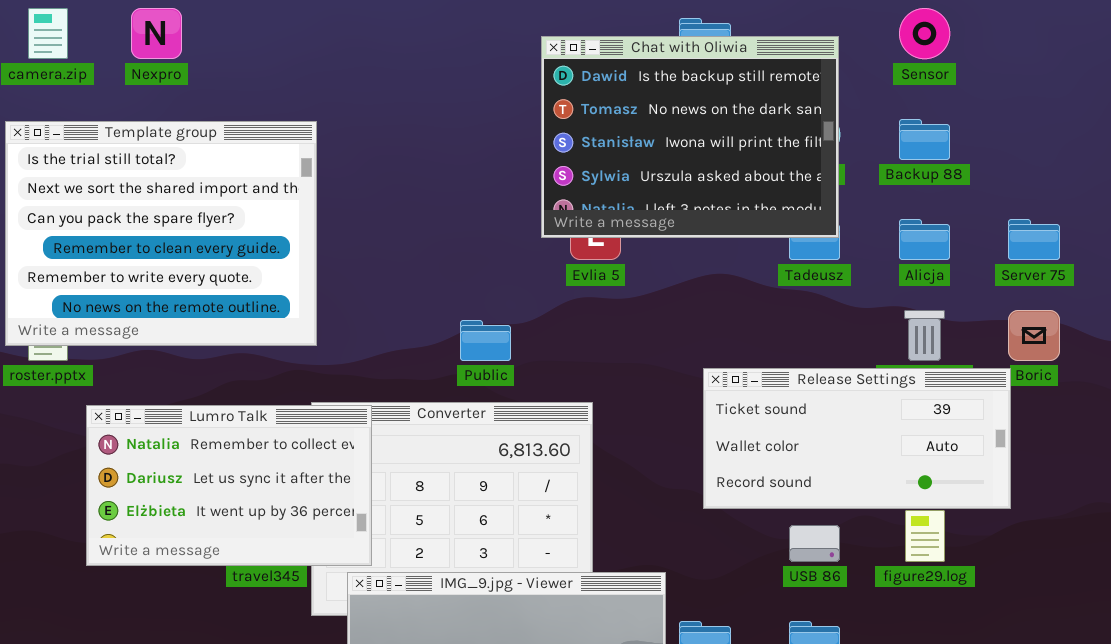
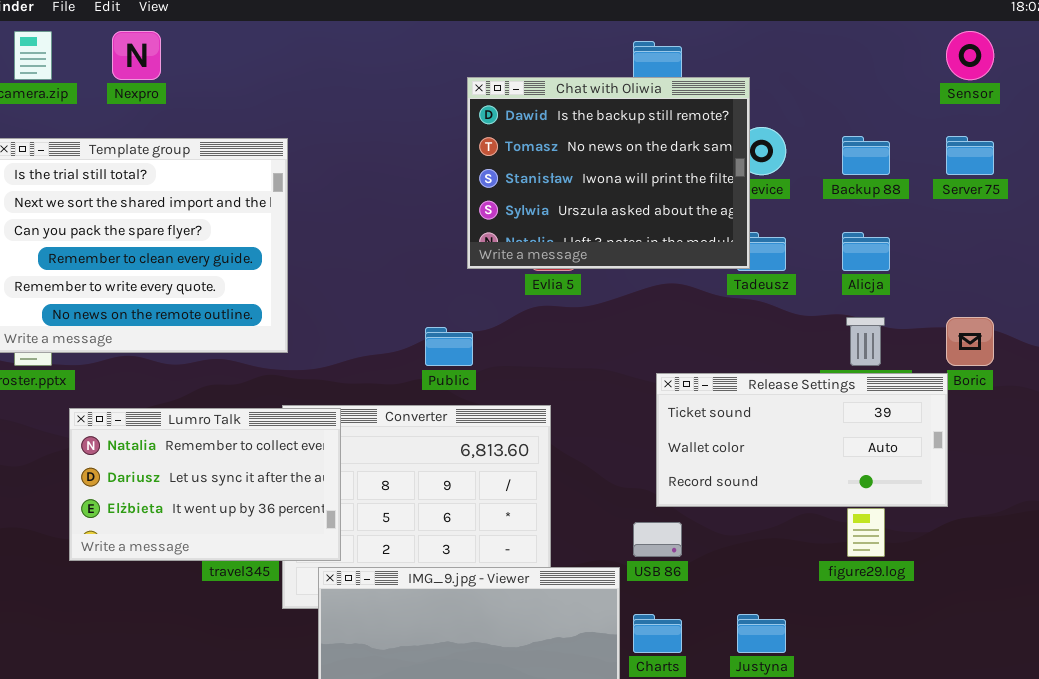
Sensor: [899,8,950,59] -> [946,31,994,80], moved
Chat with Oliwia: [541,36,839,238] -> [467,77,750,269], moved
Server 75: [1008,219,1060,260] -> [946,136,994,175], moved
USB 86: [789,525,840,562] -> [633,522,682,557], moved

